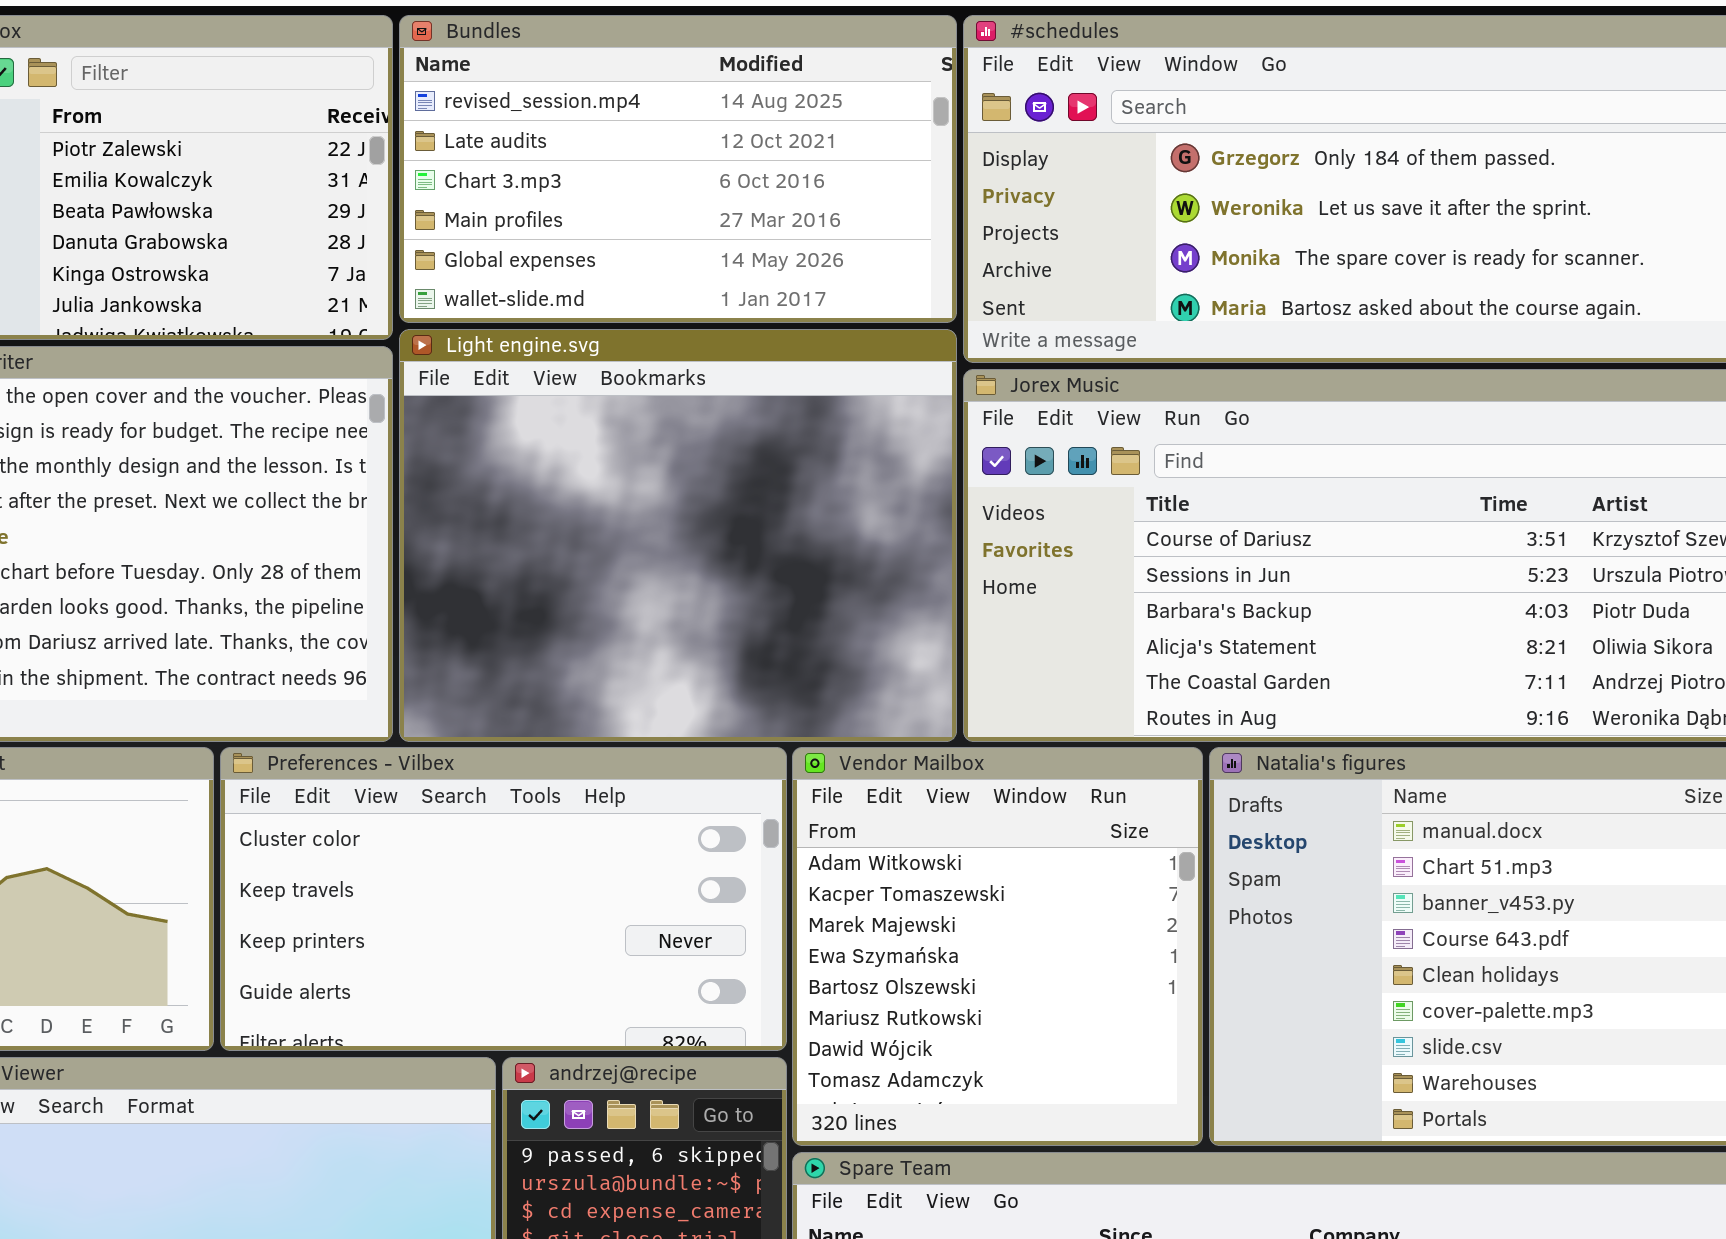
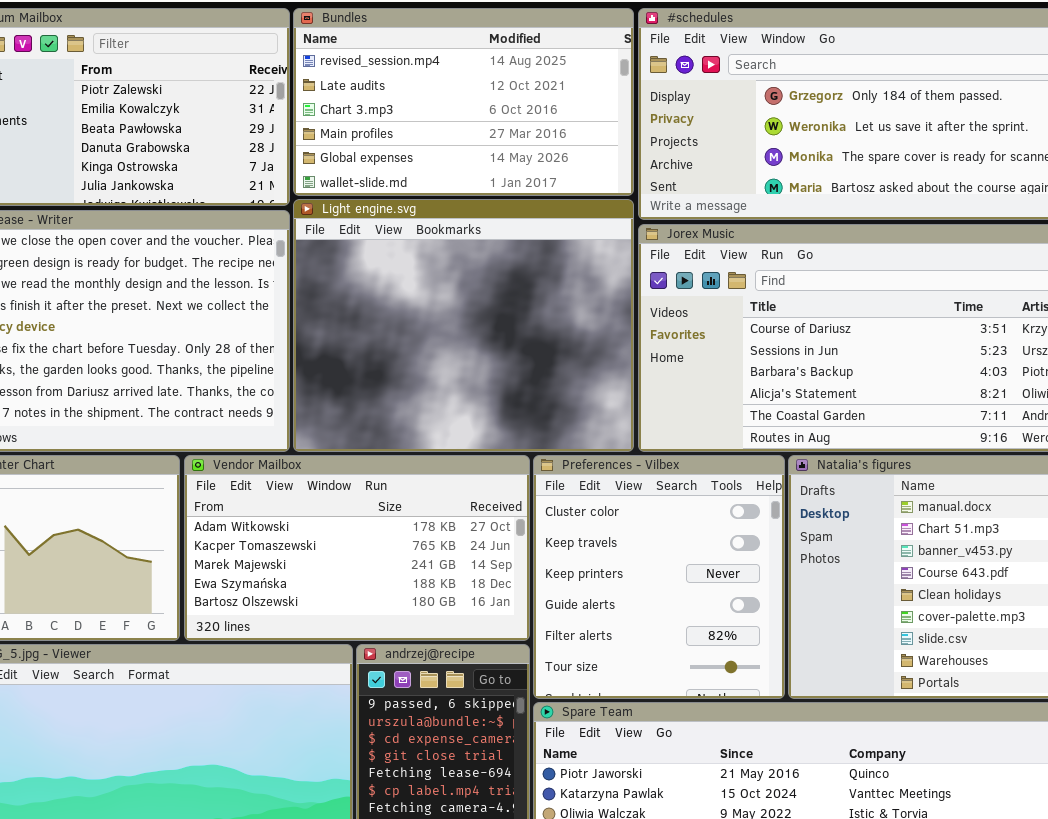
Preferences - Vilbex: [220,747,787,1051] -> [533,455,785,699], moved, resized
Vendor Mailbox: [792,747,1203,1146] -> [184,455,530,641], moved, resized

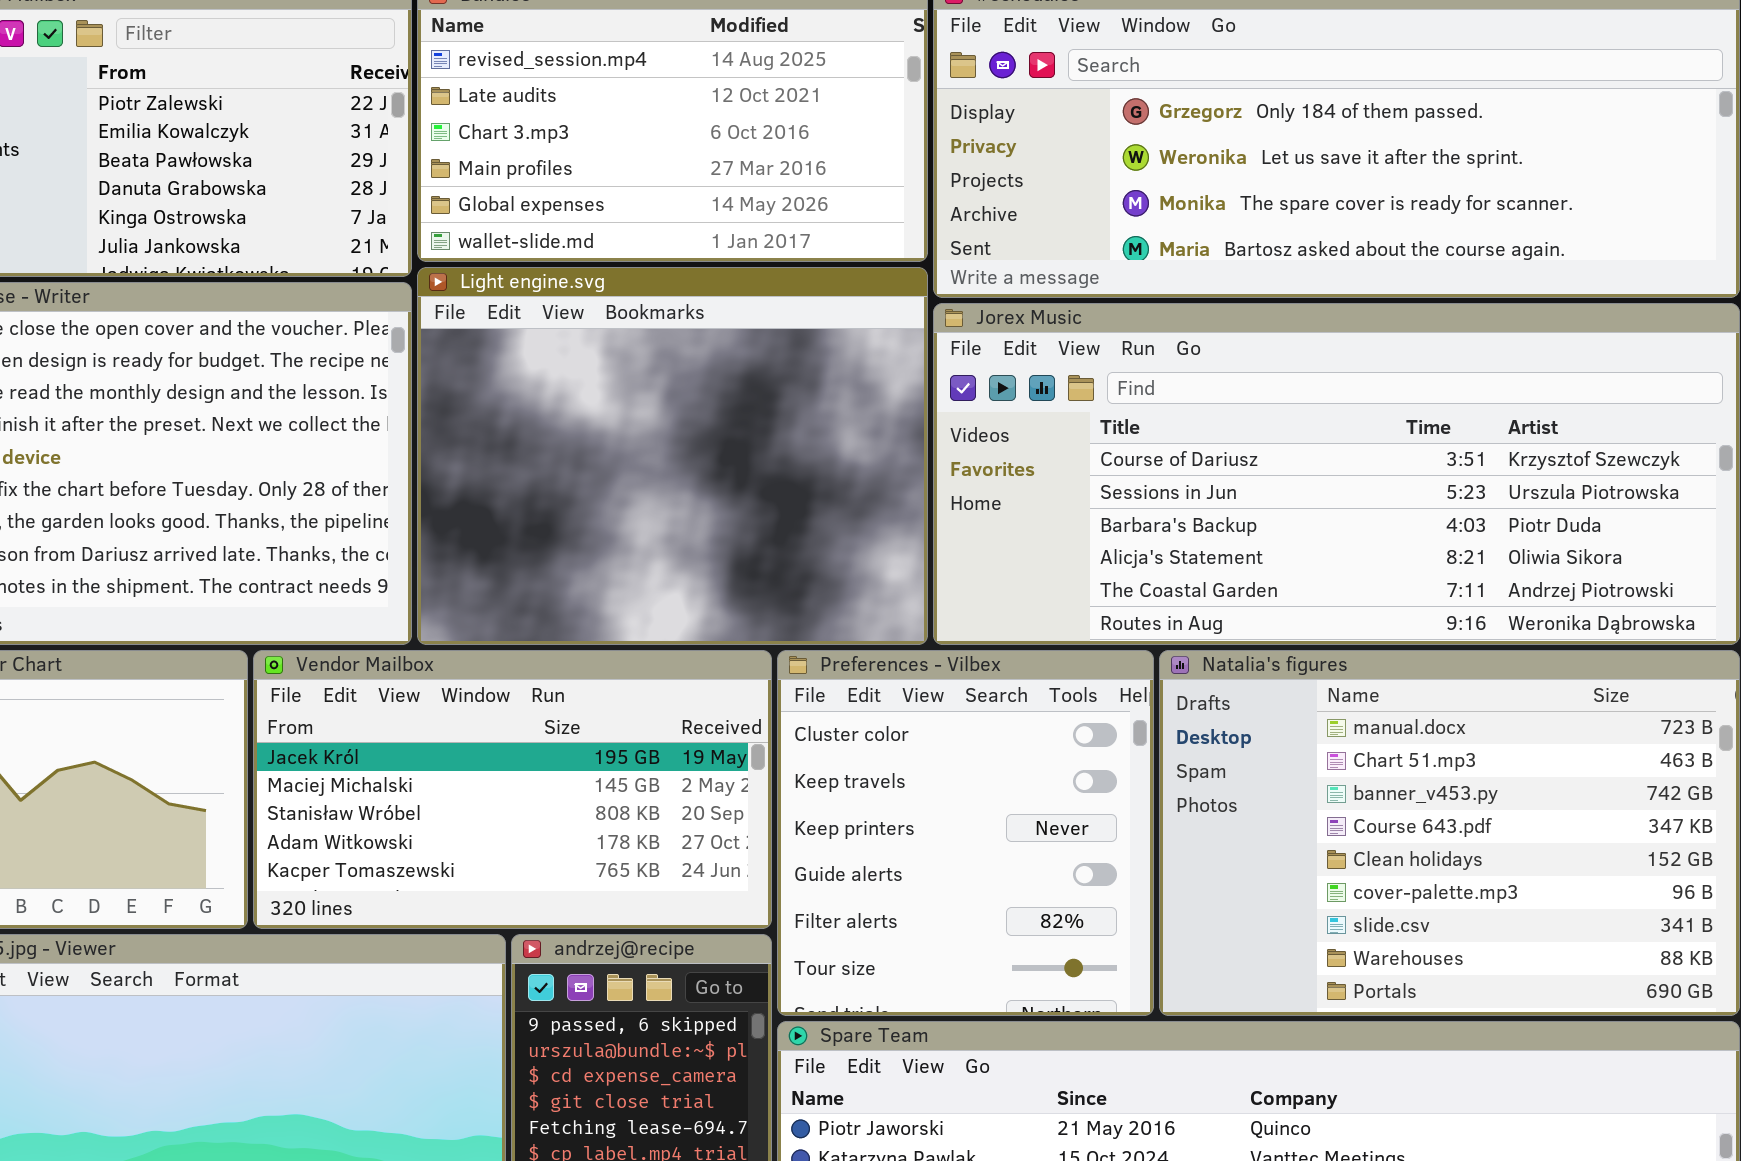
Vendor Mailbox: [184,455,530,641] -> [253,650,772,929], scrolled up 3 rows

